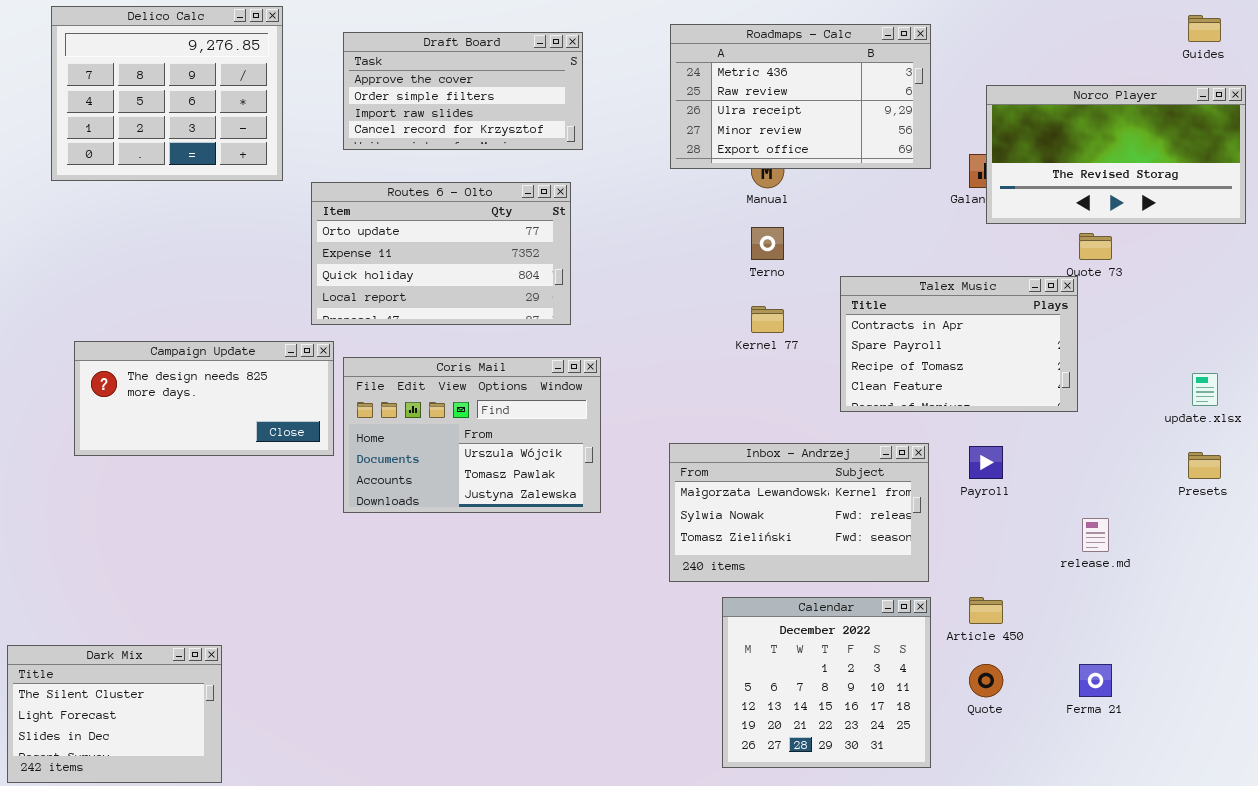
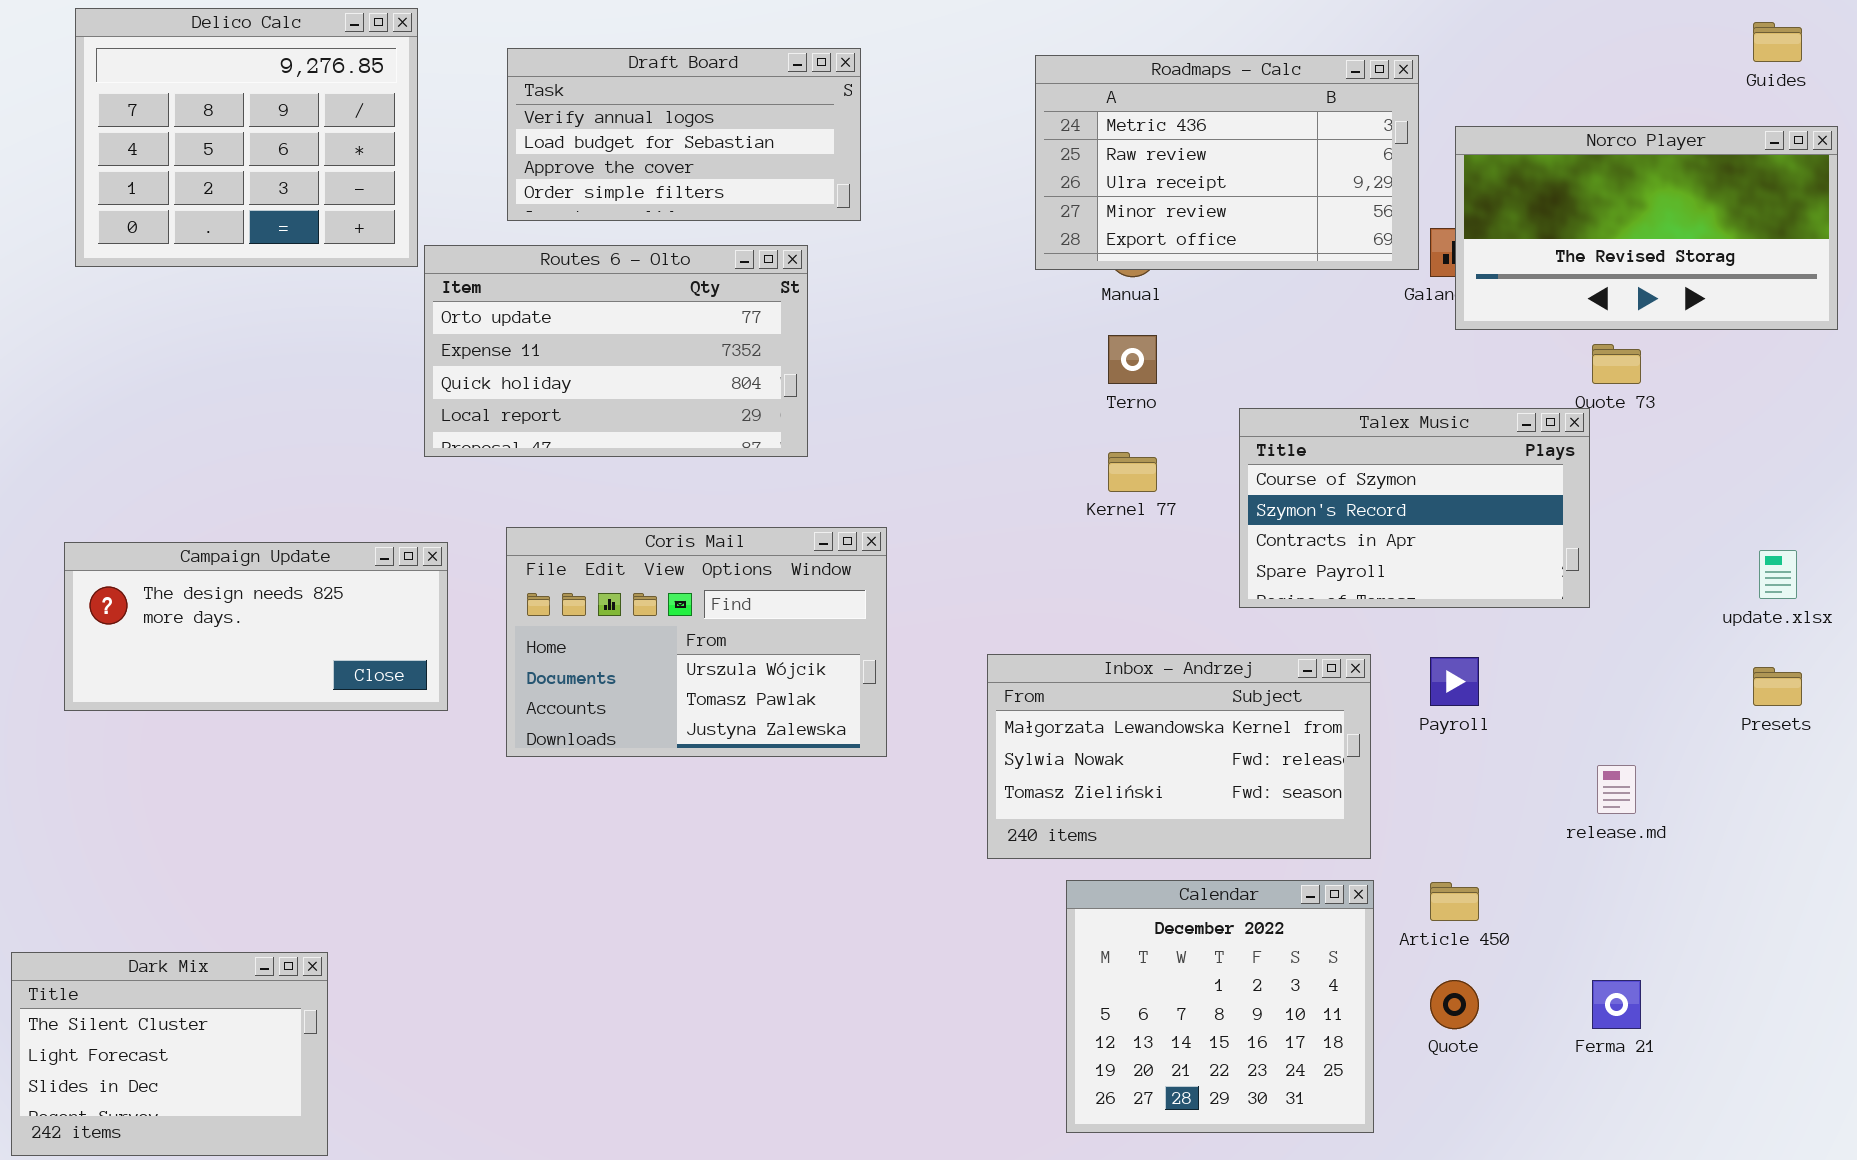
Roadmaps - Calc: [670,24,931,169] -> [1035,55,1419,270], moved
Draft Board: [343,32,583,150] -> [507,48,861,221], scrolled up 2 rows
Routes 6 - Olto: [311,182,571,325] -> [424,245,808,457], moved
Talex Music: [840,276,1078,412] -> [1239,408,1590,608], scrolled up 2 rows
Campaign Update: [74,341,334,456] -> [64,542,448,711], moved

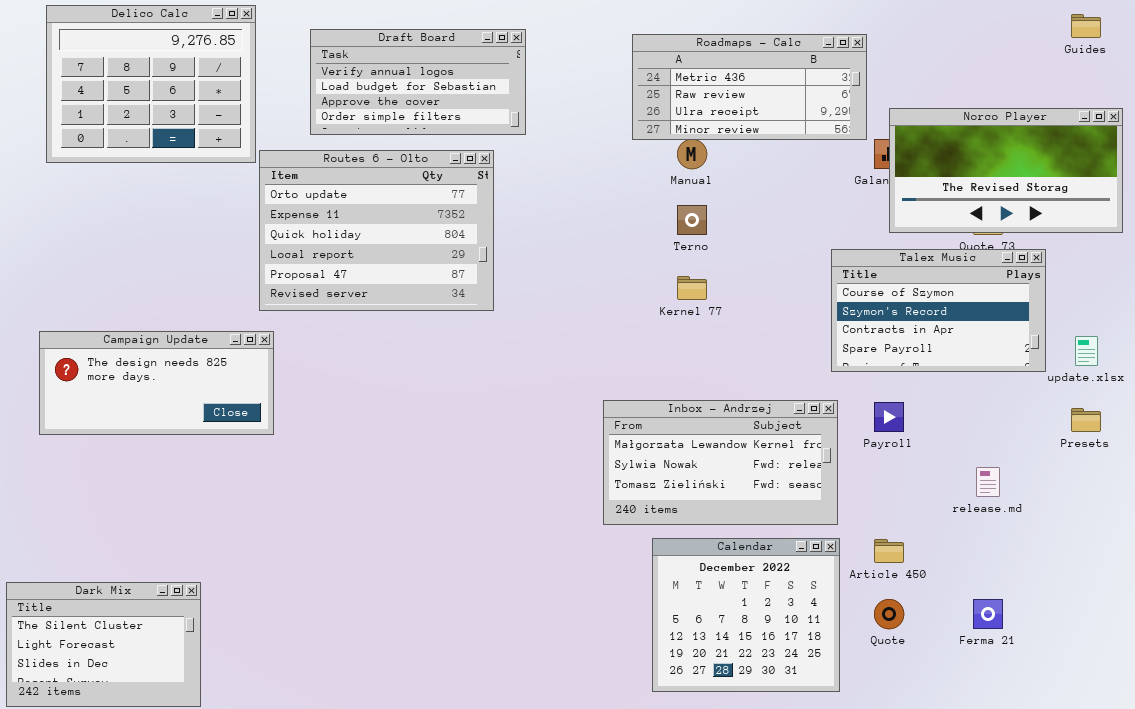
Roadmaps - Calc: [1035,55,1419,270] -> [632,34,867,140], resized
Norco Player: [1455,126,1838,330] -> [889,108,1123,233], moved
Routes 6 - Olto: [424,245,808,457] -> [259,150,494,311], resized
Talex Music: [1239,408,1590,608] -> [831,249,1046,372], moved
Coris Mail: [506,527,887,757] -> none, closed

